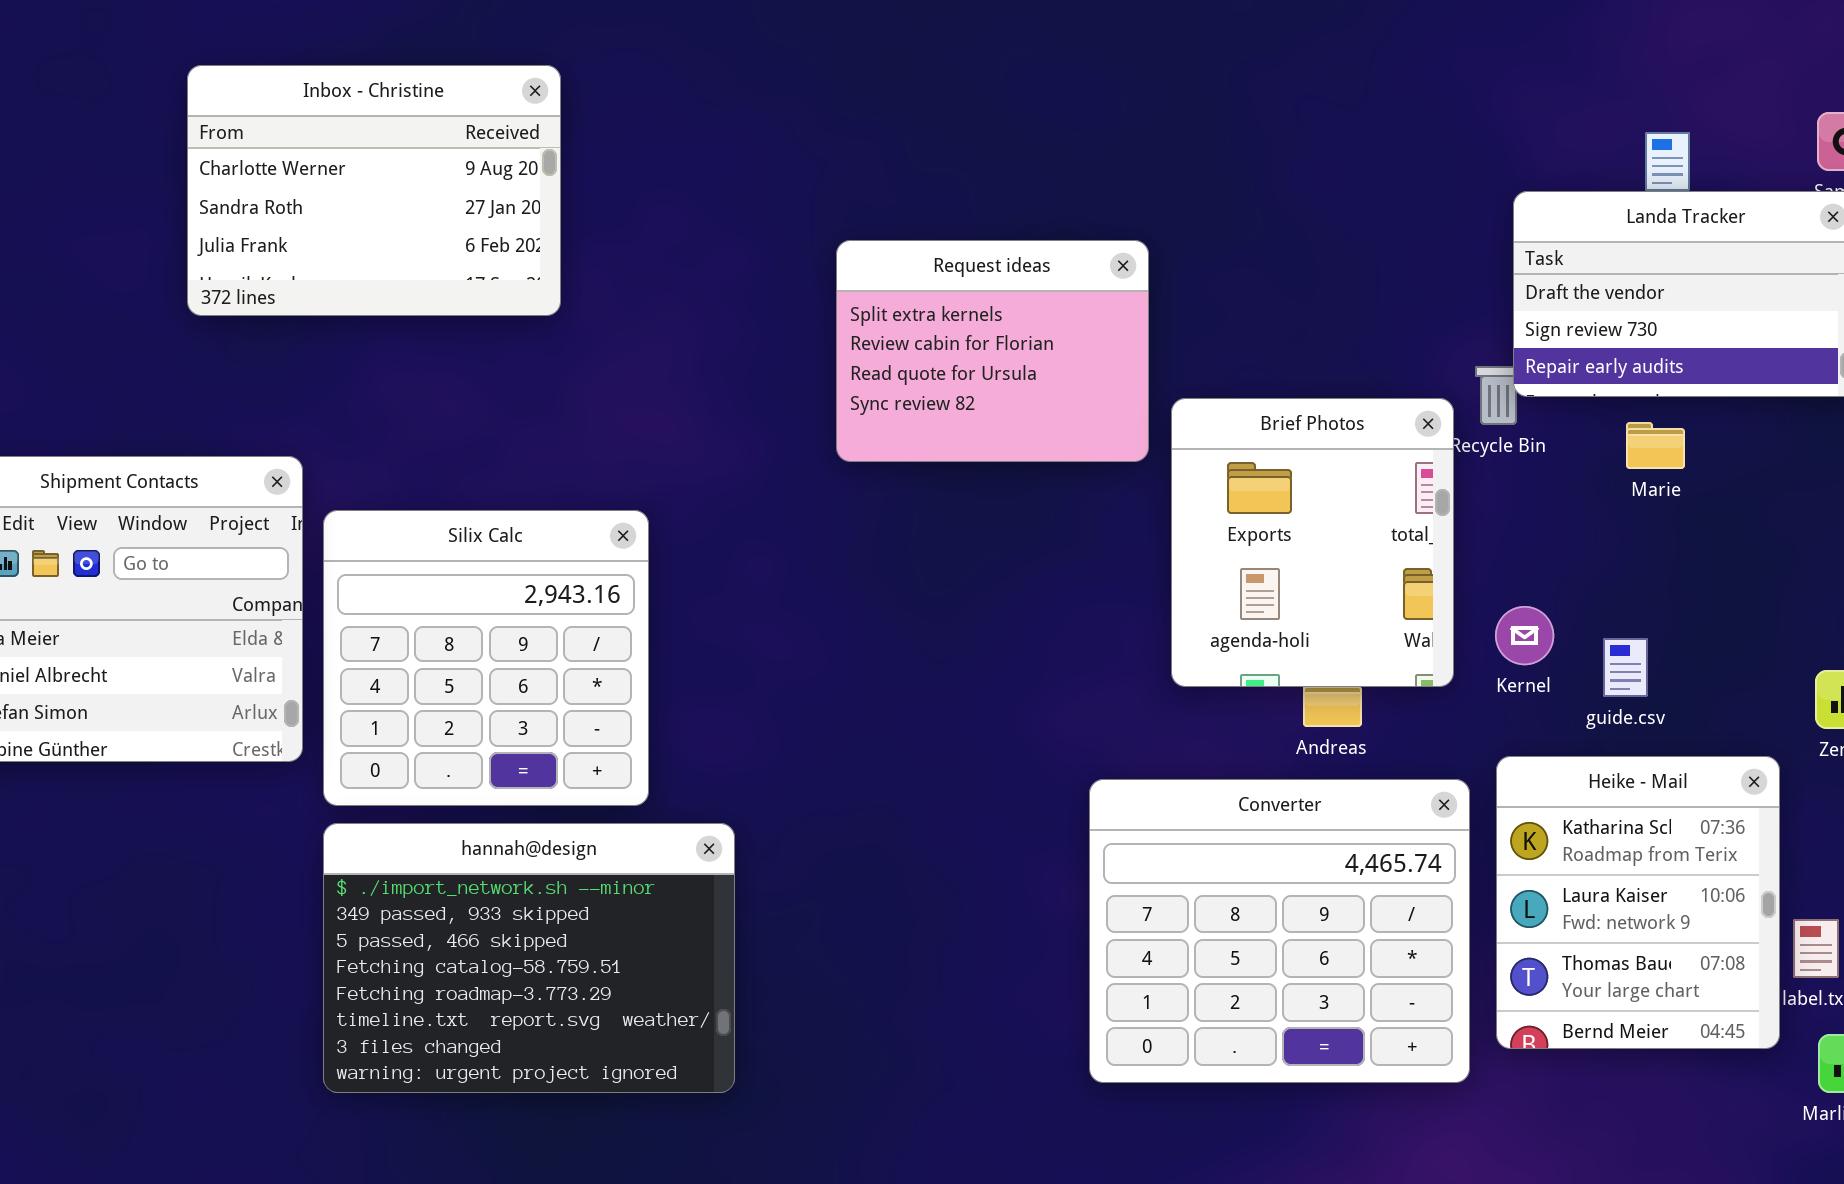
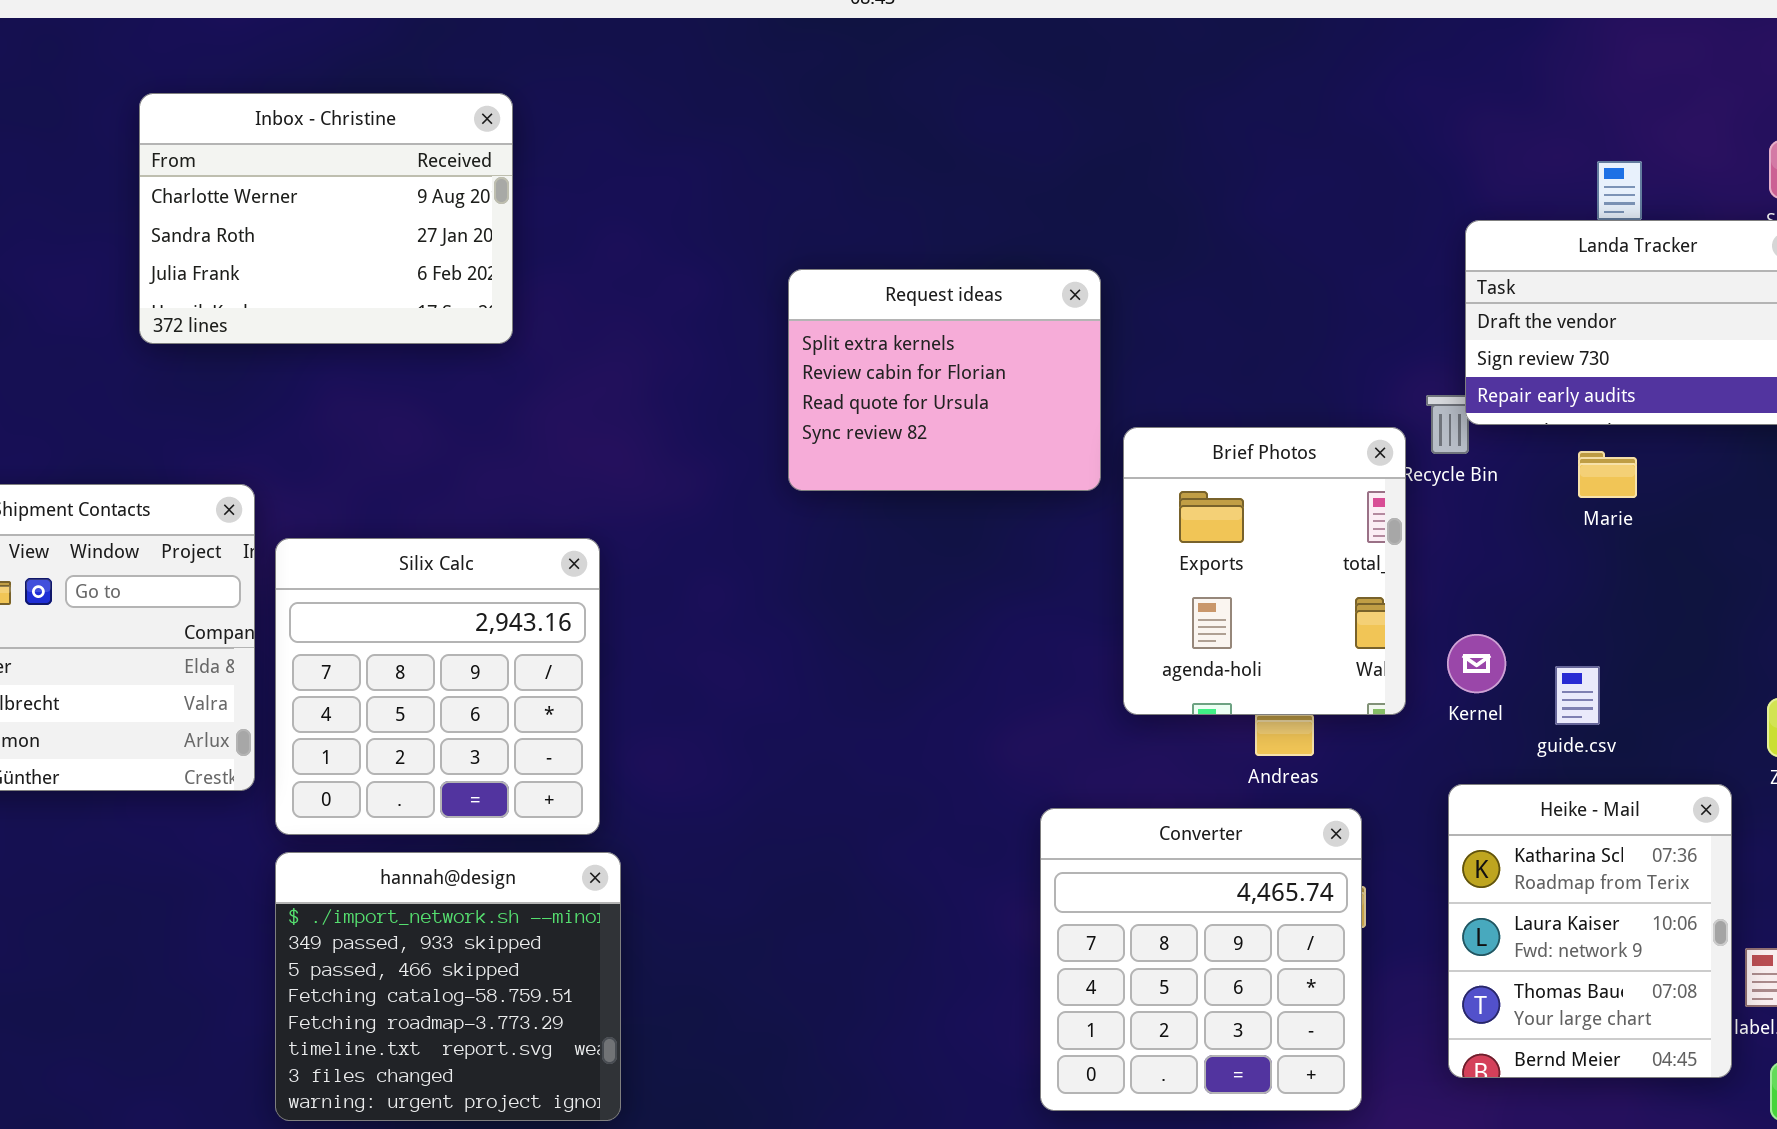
Converter: [1089,779,1470,1083] -> [1040,808,1362,1111], resized
hannah@design: [323,823,735,1093] -> [275,852,621,1121], resized

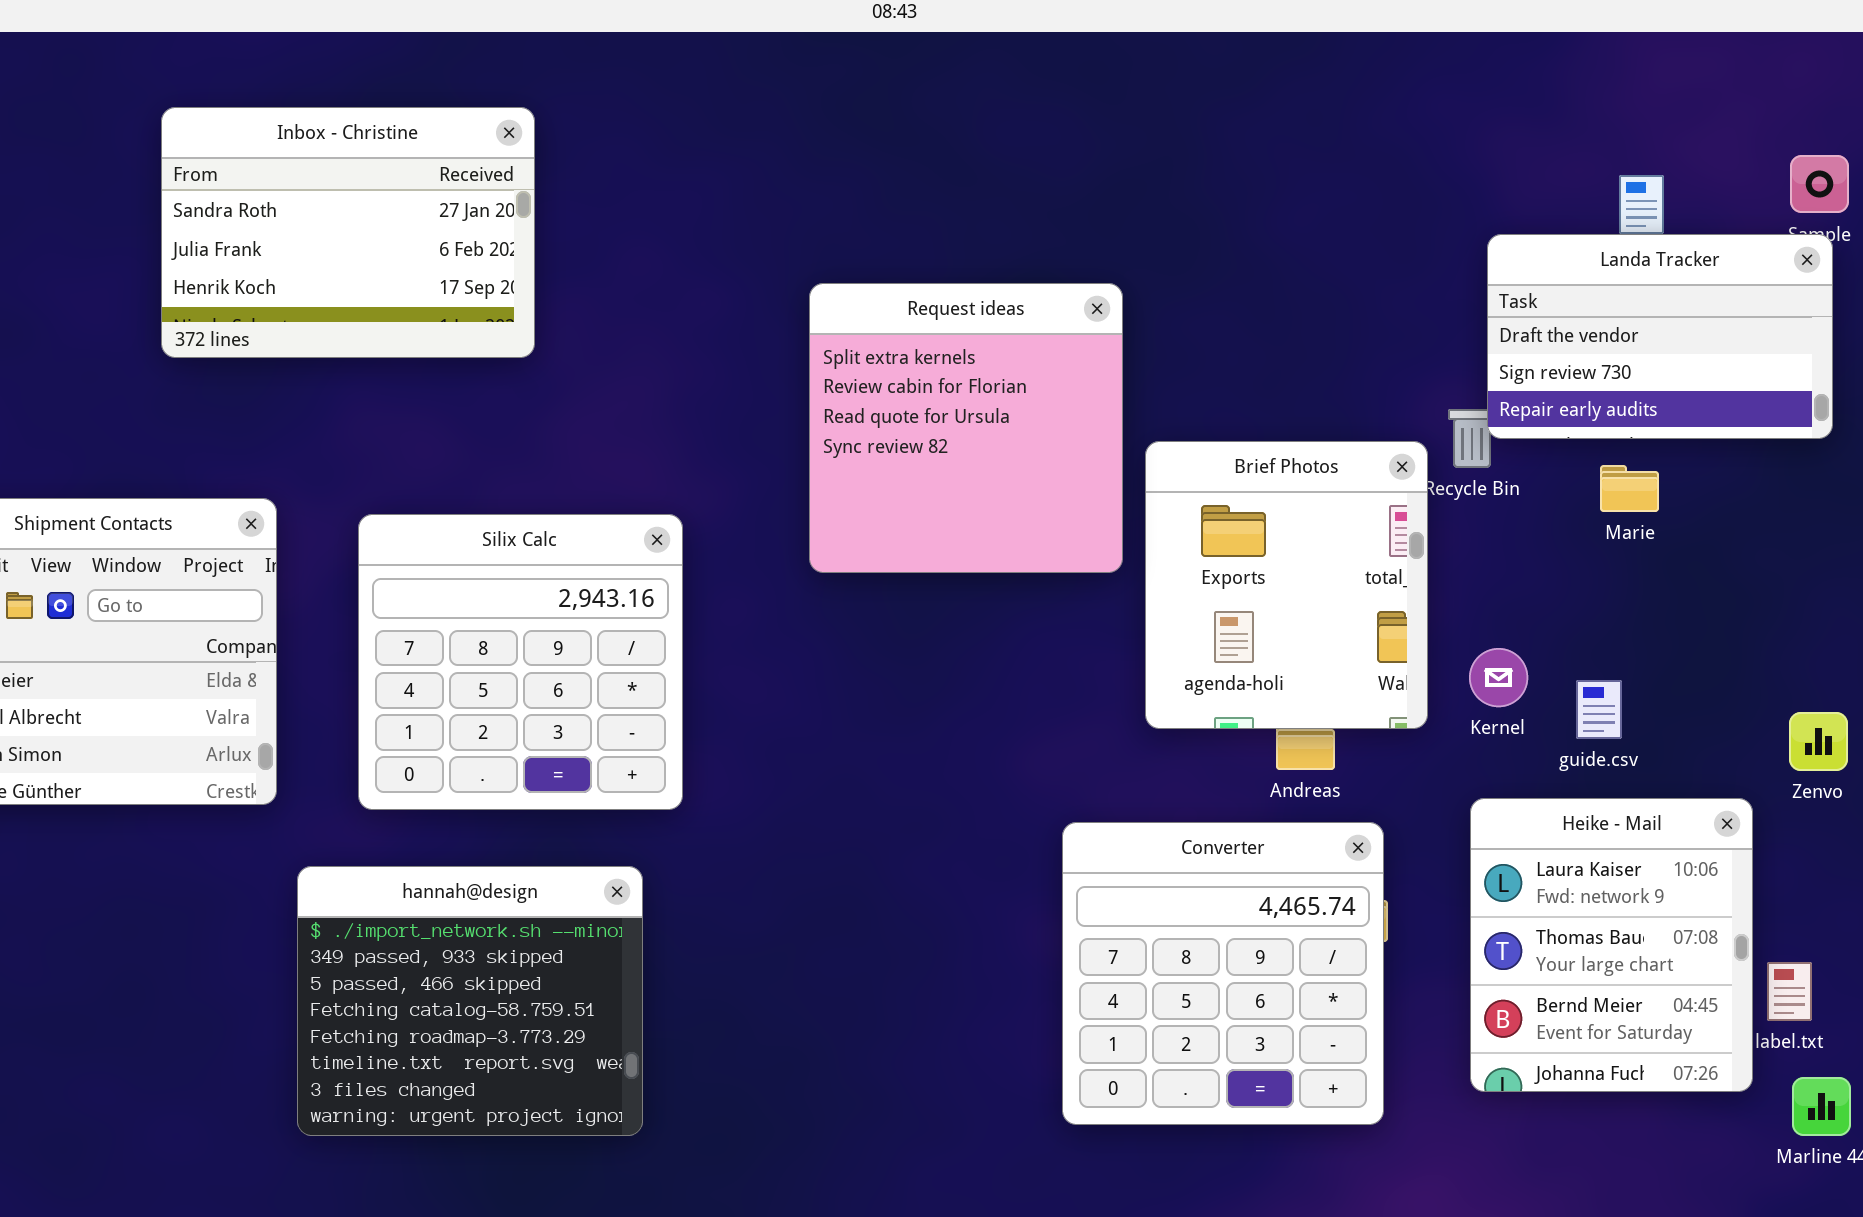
Inbox - Christine: [139,93,513,344] -> [161,107,535,358], scrolled down 1 row
Request ideas: [788,269,1101,491] -> [809,283,1123,573], resized
Silix Calc: [275,538,600,835] -> [358,514,683,810], moved
Heike - Mail: [1448,784,1732,1078] -> [1470,798,1753,1092], scrolled down 1 row

